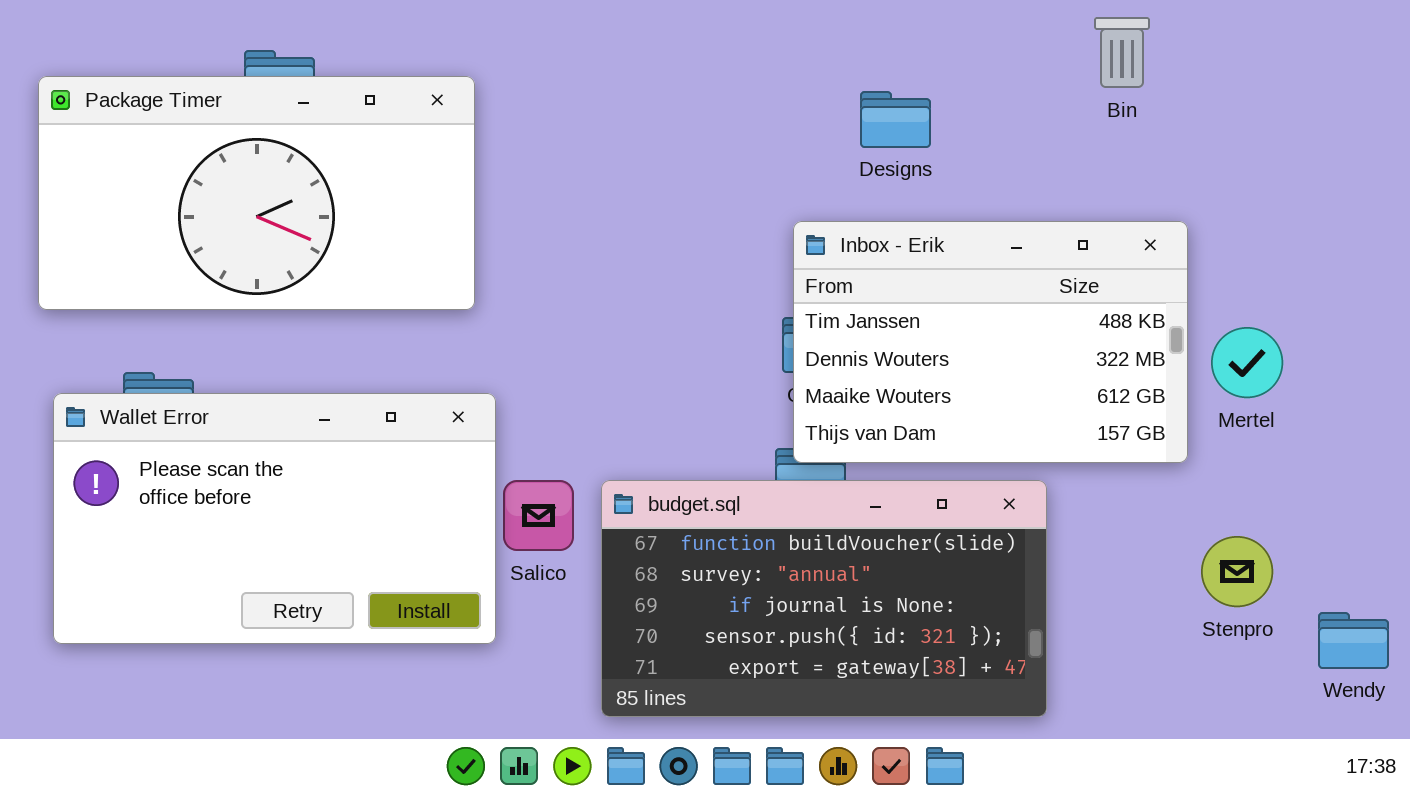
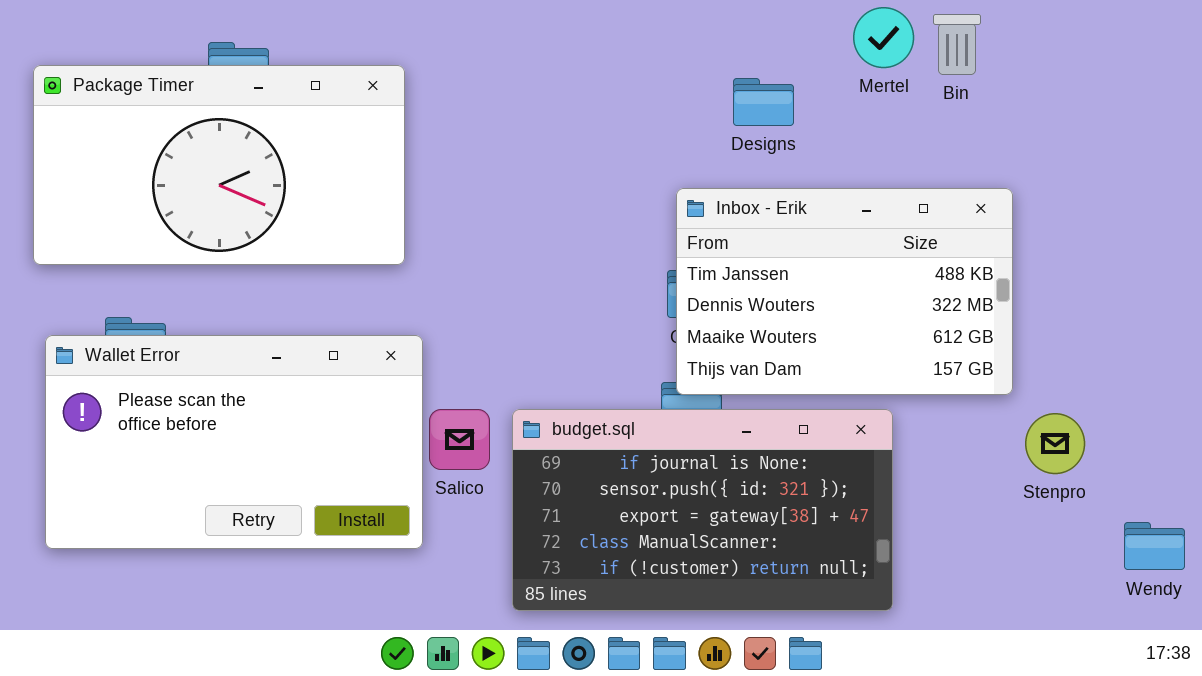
Mertel: [1211,327,1283,398] -> [853,7,914,68], moved
budget.sql: [601,480,1047,717] -> [512,409,893,611], scrolled down 2 rows
Stenpro: [1201,536,1273,607] -> [1025,413,1085,474], moved

